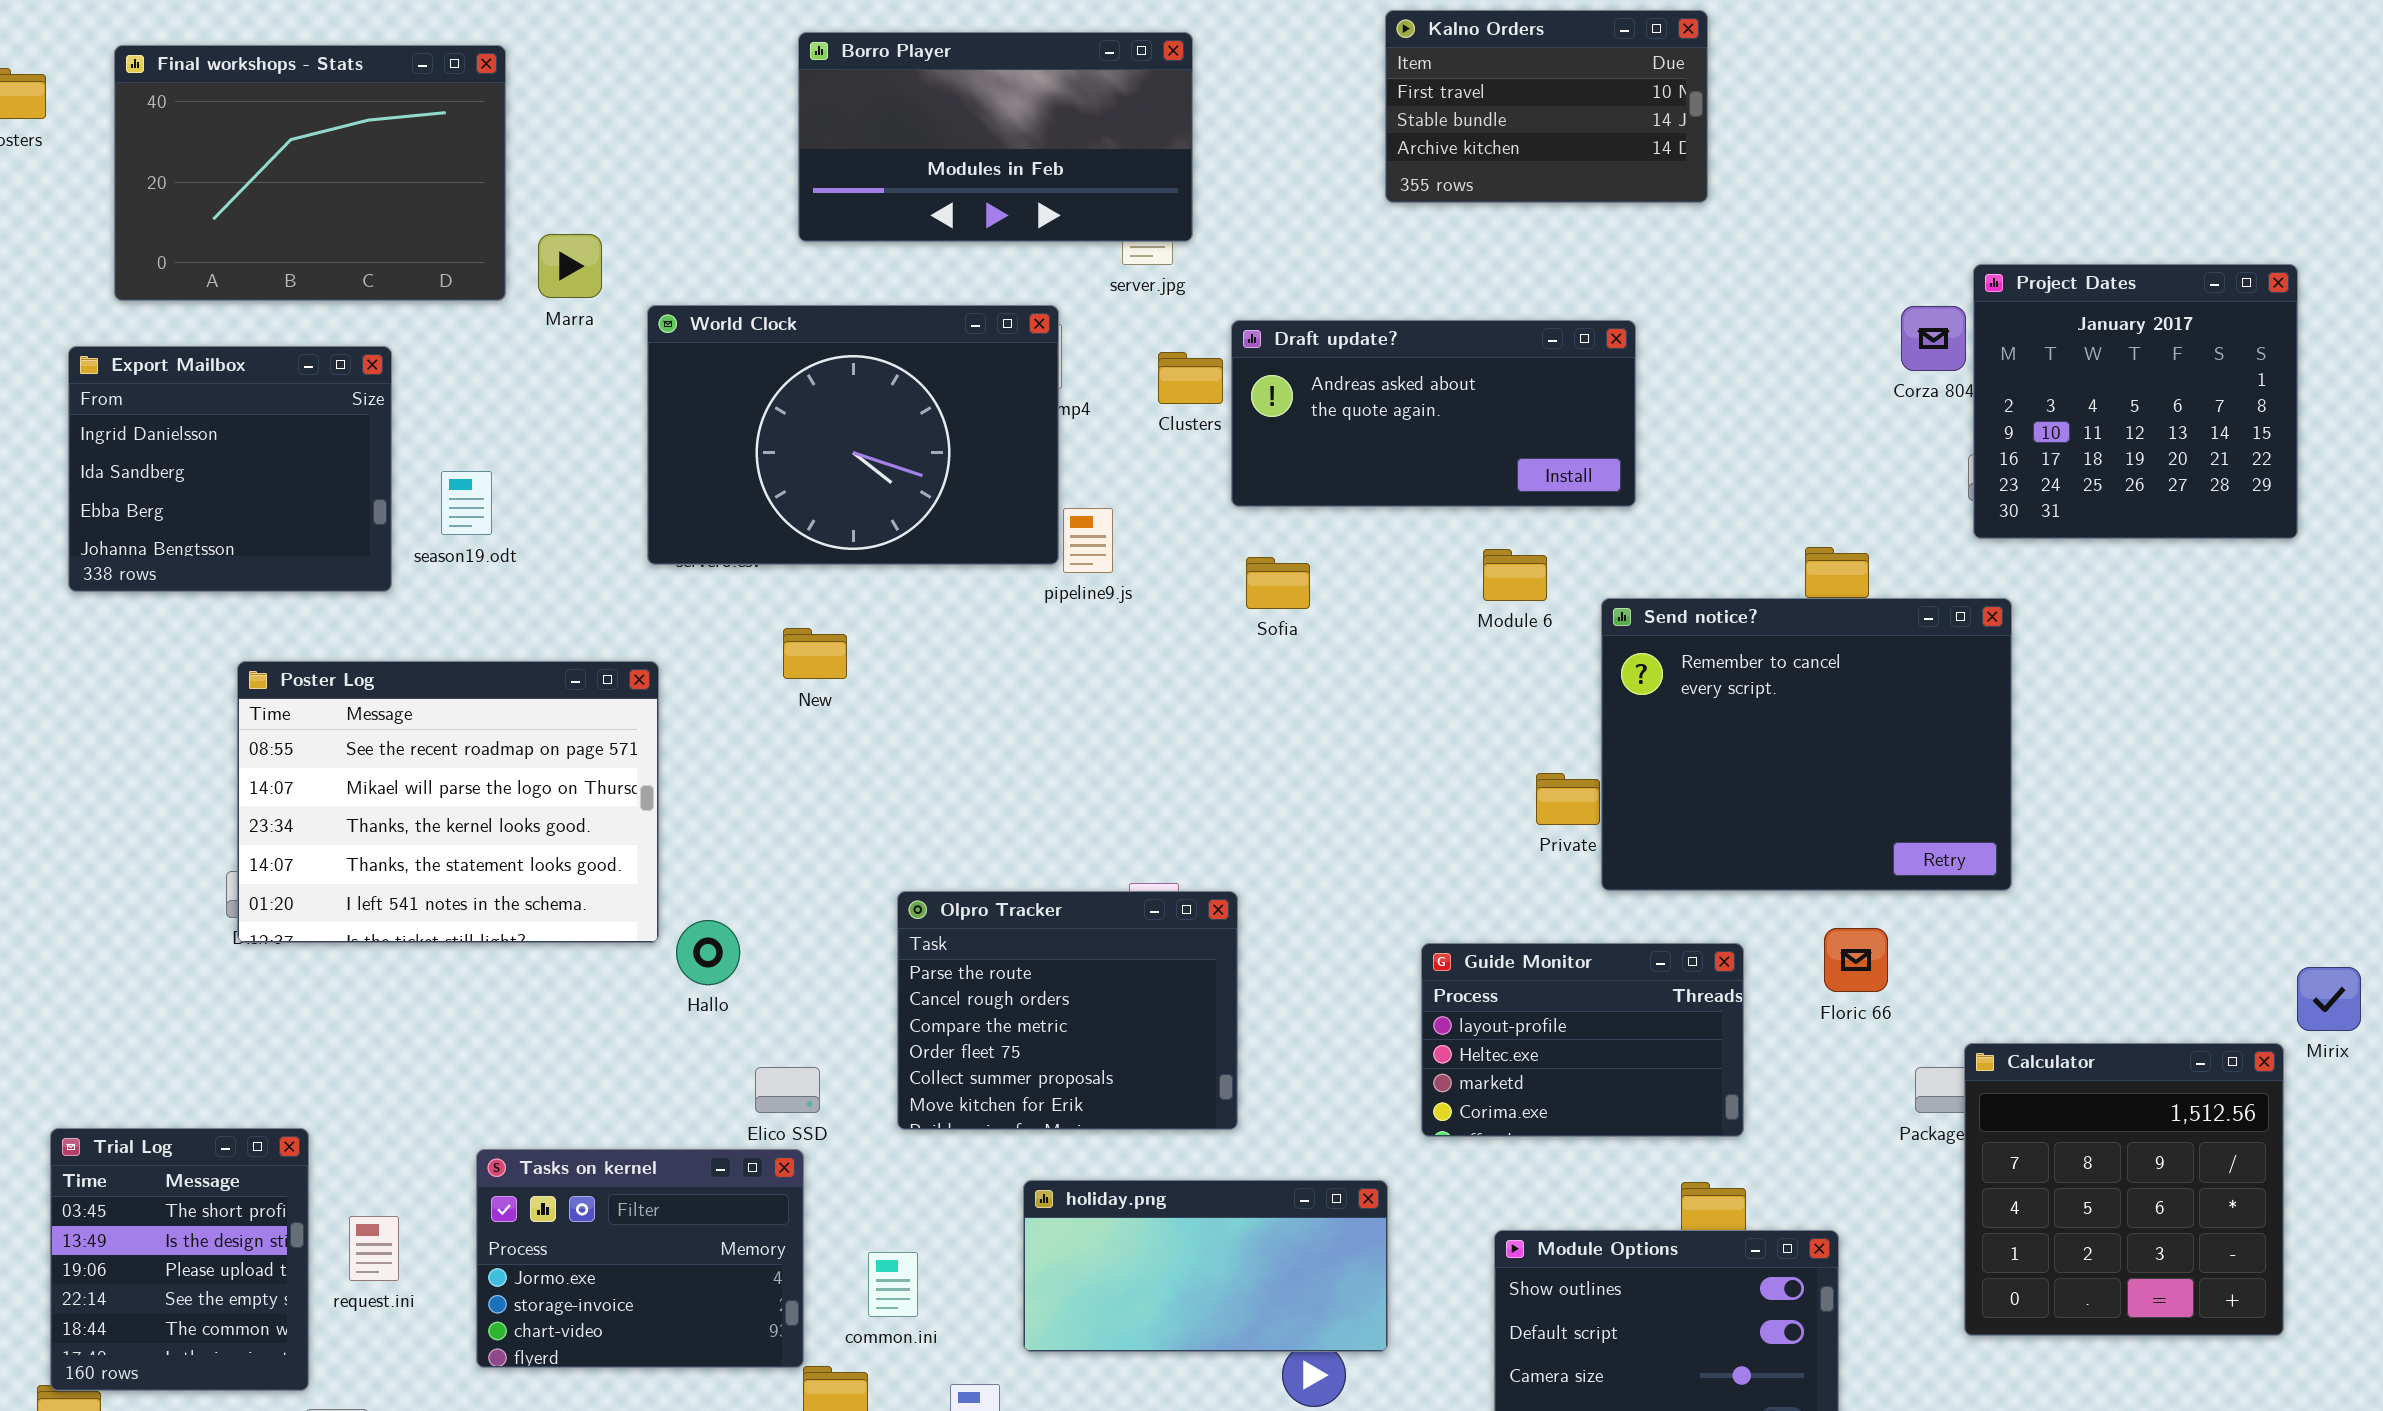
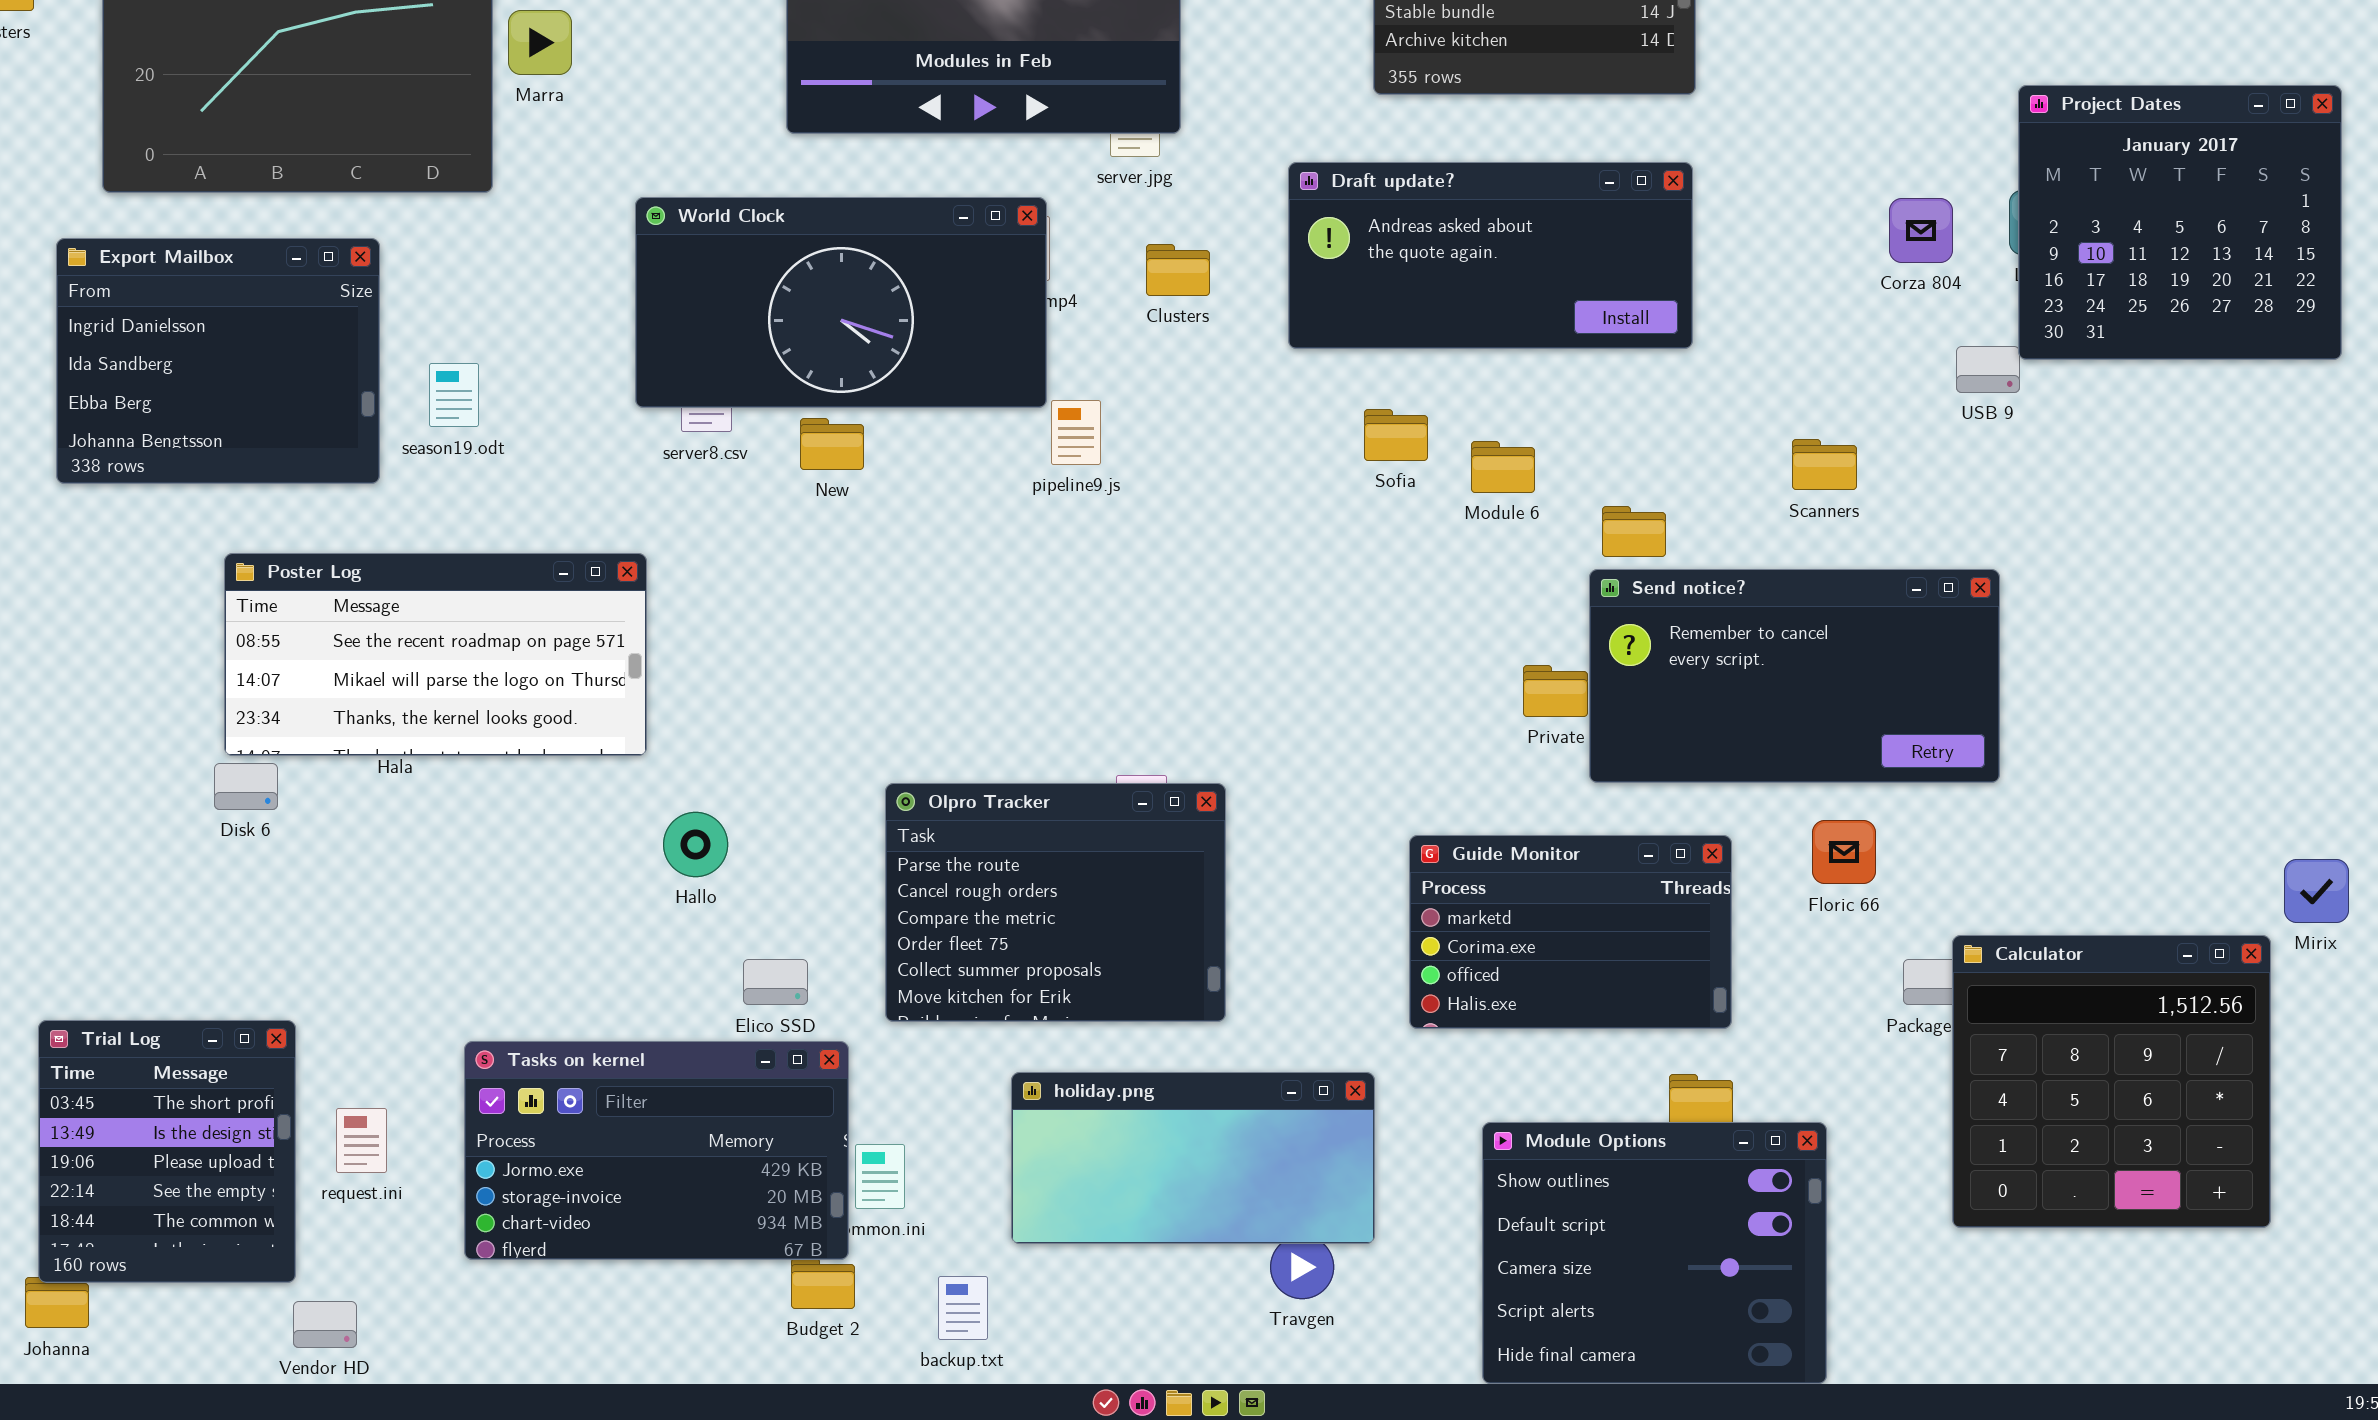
Marra: [538,234,602,298] -> [508,10,572,75], moved
Project Dates: [1973,264,2298,539] -> [2018,85,2342,360], moved
World Clock: [647,305,1059,565] -> [635,197,1047,408], resized
Draft update?: [1231,320,1636,507] -> [1288,162,1693,349], moved
Sofia: [1246,557,1310,609] -> [1364,409,1428,461], moved
Send notice?: [1601,598,2012,891] -> [1589,569,2000,783], resized
New: [783,628,847,679] -> [800,418,864,470], moved
Poster Log: [237,661,659,943] -> [224,553,647,756], resized
Guide Monitor: [1421,943,1744,1137] -> [1409,835,1732,1029], scrolled down 2 rows
Tasks on kernel: [476,1149,804,1368] -> [464,1041,849,1260], resized

